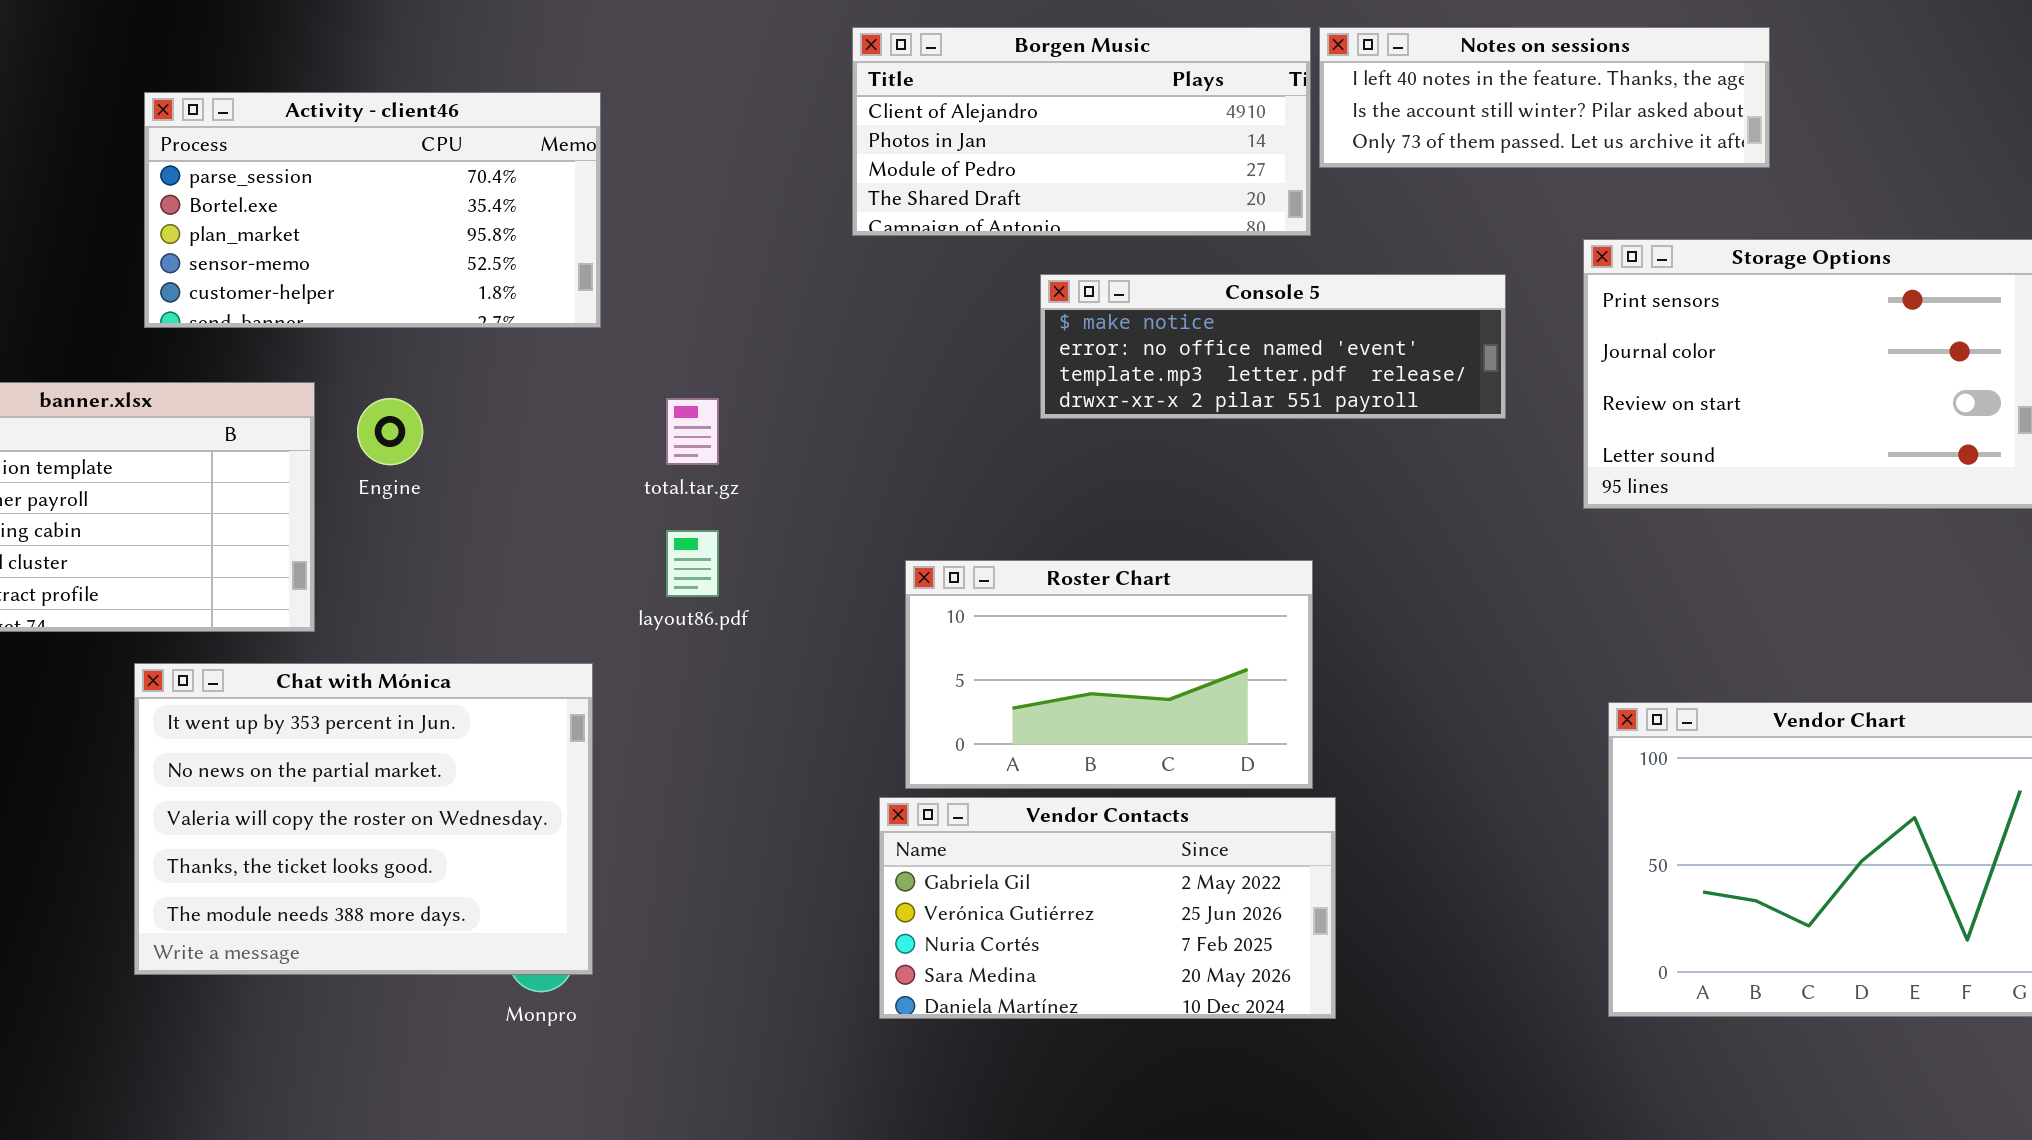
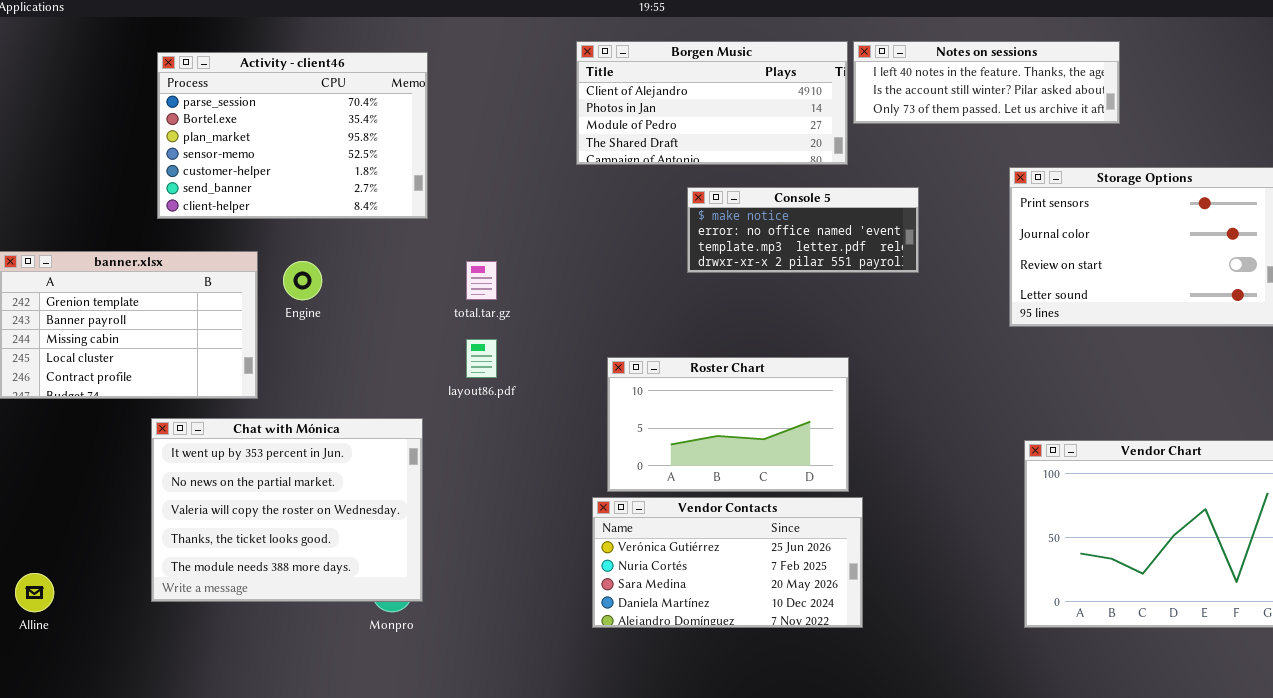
Activity - client46: [144,92,601,328] -> [157,52,428,219], resized
Console 5: [1040,274,1506,419] -> [687,187,919,273], resized
Vendor Contacts: [879,797,1336,1019] -> [592,497,863,628], scrolled down 1 row

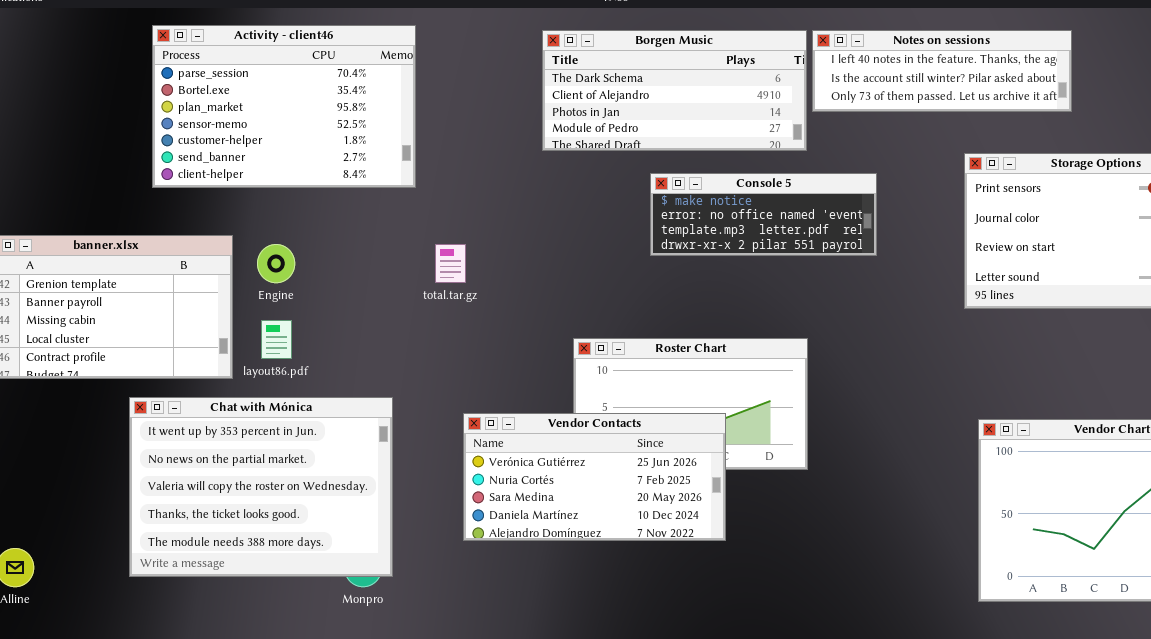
Borgen Music: [576,41,848,165] -> [542,30,807,151], scrolled up 1 row
Activity - client46: [157,52,428,219] -> [152,25,416,188], moved
layout86.pdf: [466,339,497,378] -> [261,320,292,359], moved
Vendor Contacts: [592,497,863,628] -> [463,413,726,541], moved

